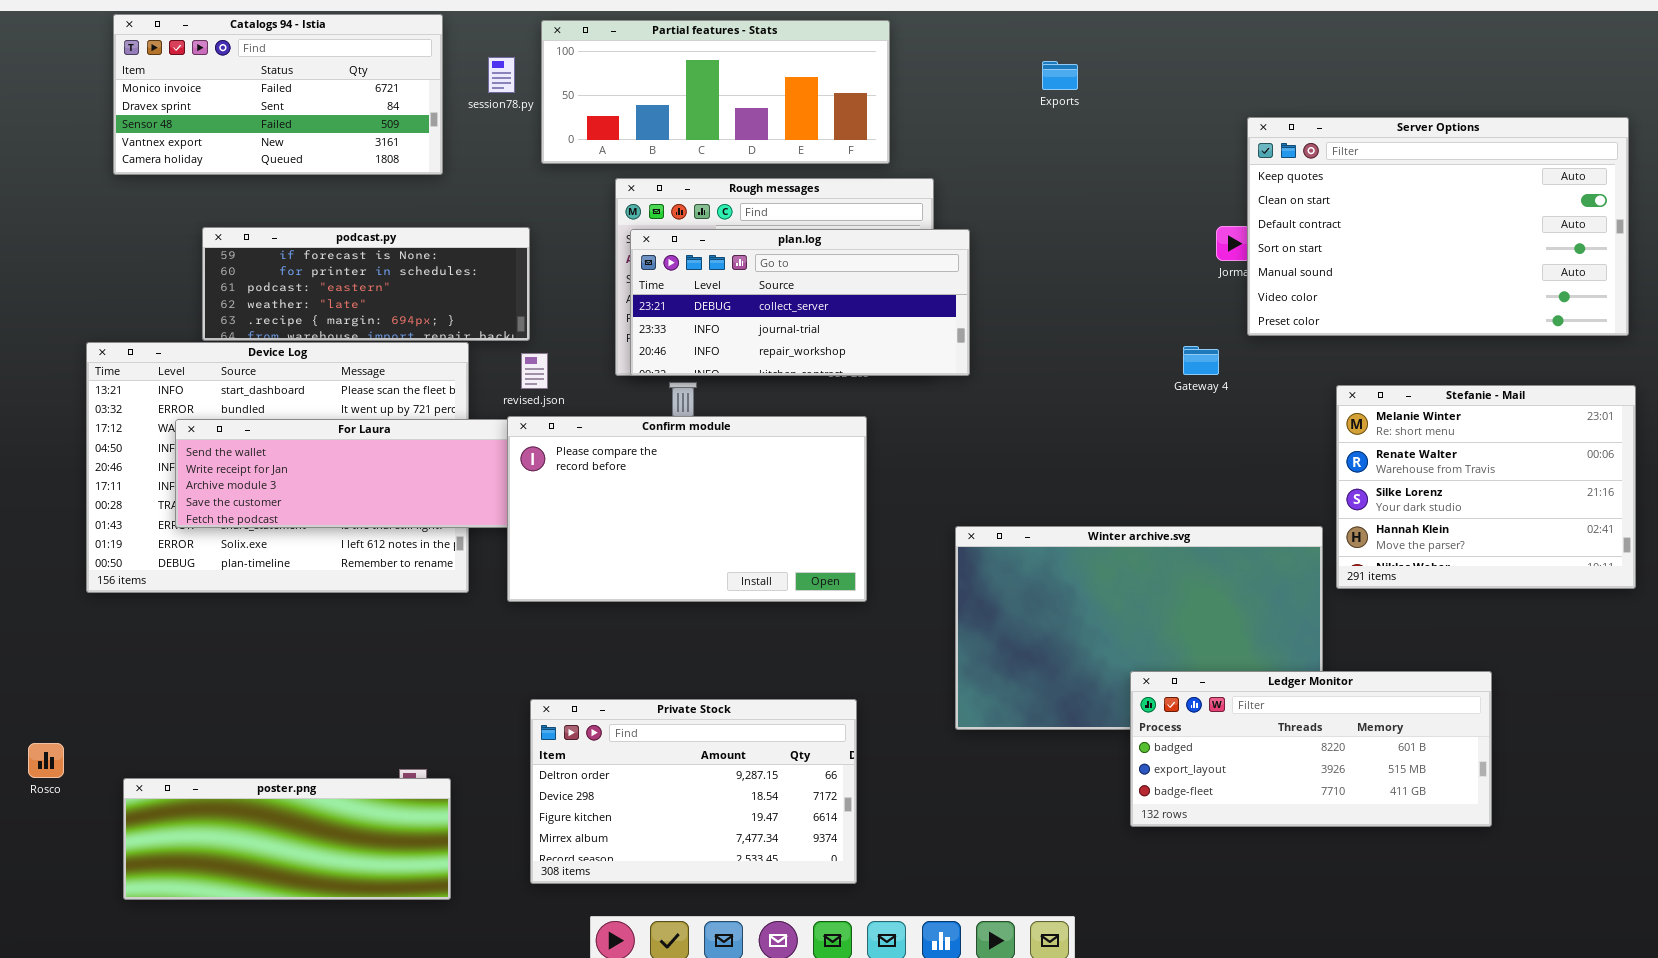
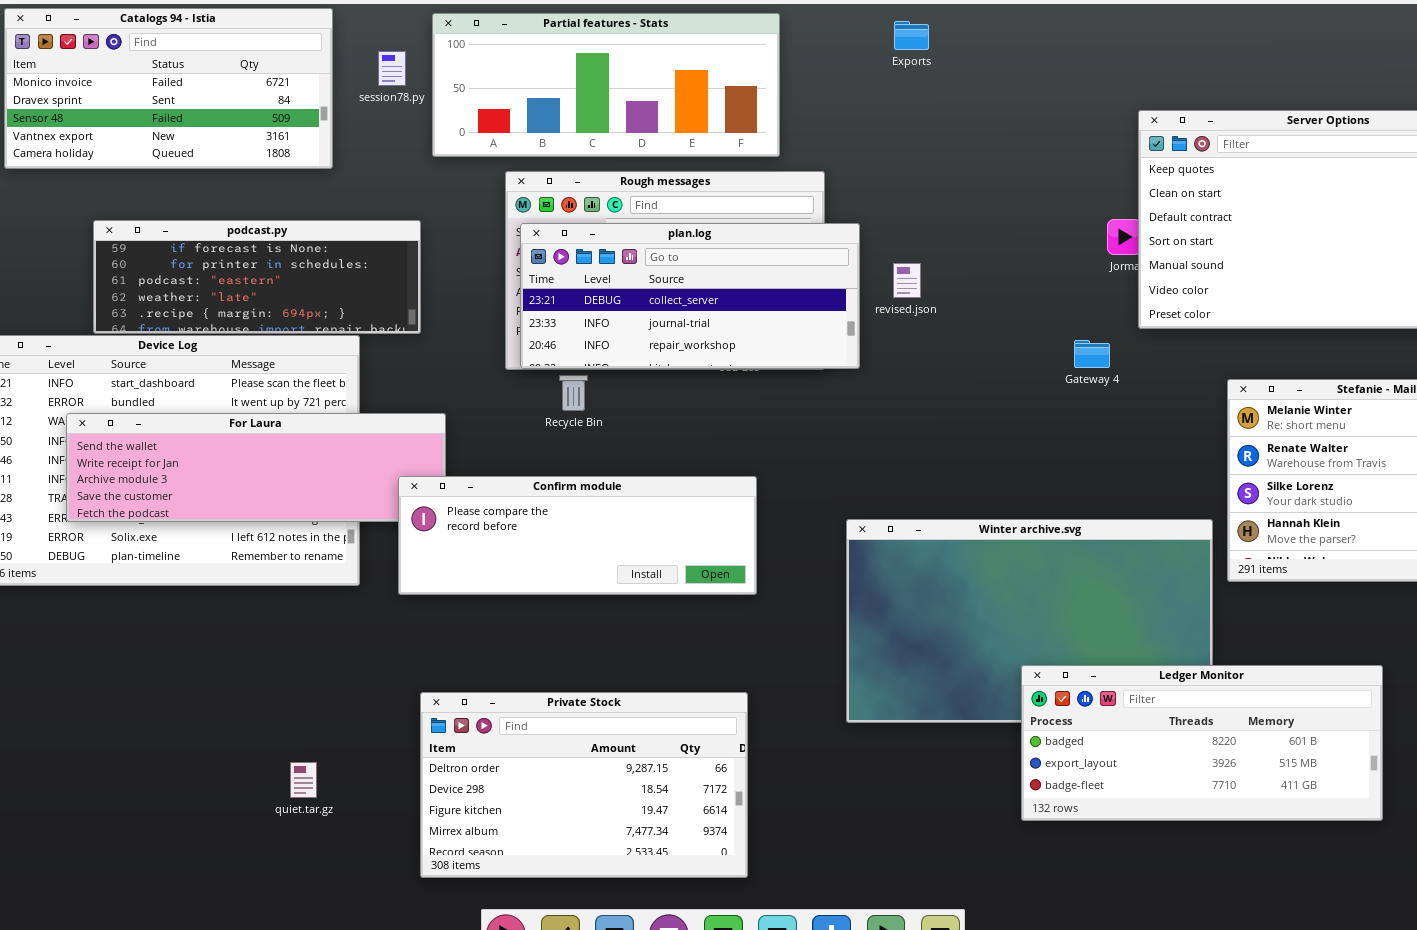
Exports: [1042,61,1078,90] -> [894,21,929,50], moved
revised.json: [521,353,548,389] -> [893,263,921,298], moved
Confirm module: [507,416,867,602] -> [398,476,757,595], resized
poster.png: [123,778,451,900] -> none, closed

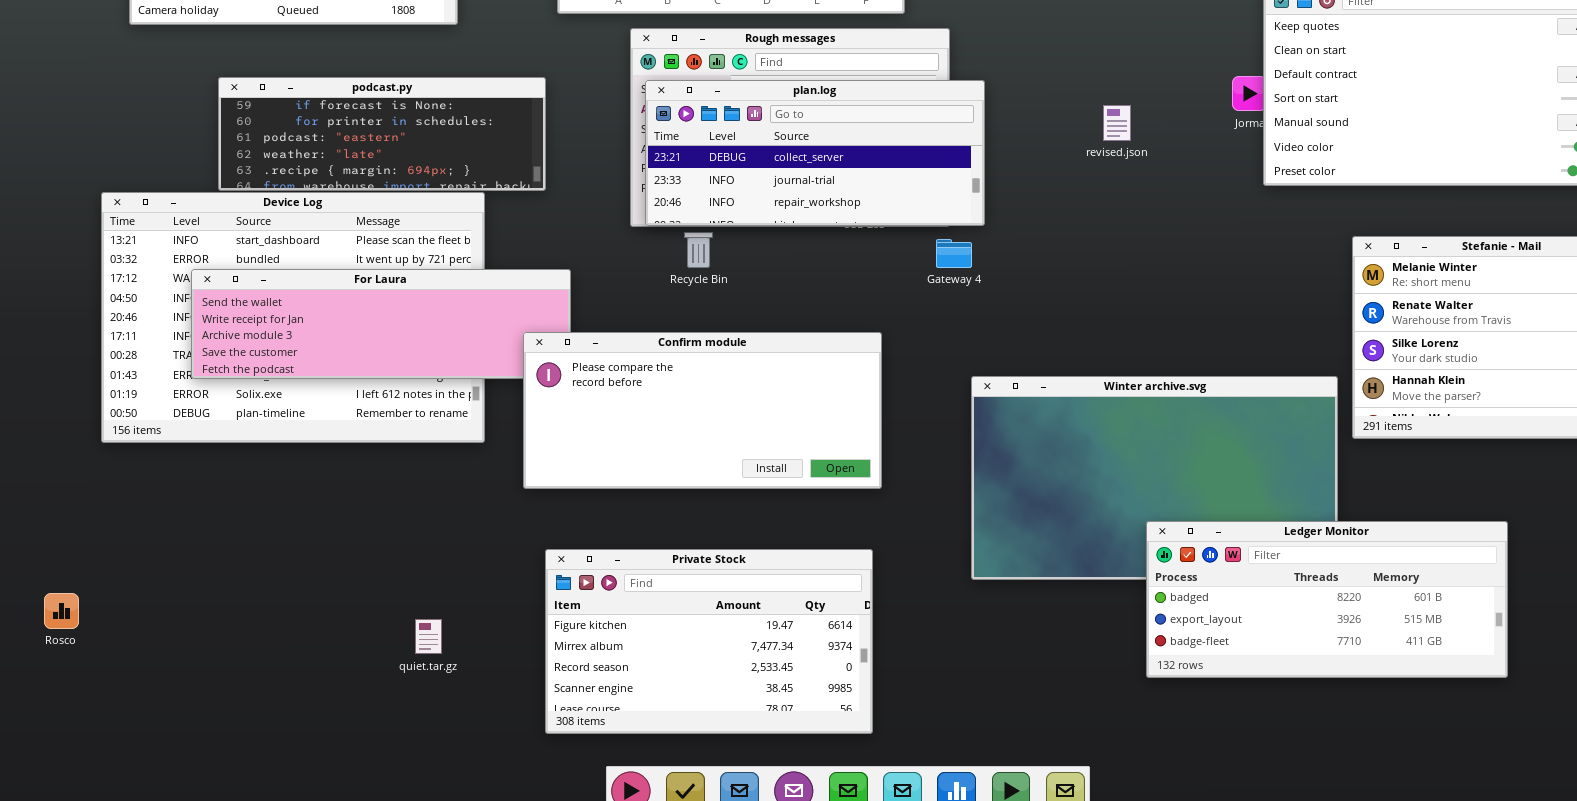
revised.json: [893,263,921,298] -> [1103,105,1131,141], moved
Gateway 4: [1074,340,1110,368] -> [936,239,972,268], moved
Confirm module: [398,476,757,595] -> [523,332,882,489], resized
Private Stock: [420,692,748,878] -> [545,549,873,734], scrolled down 2 rows

